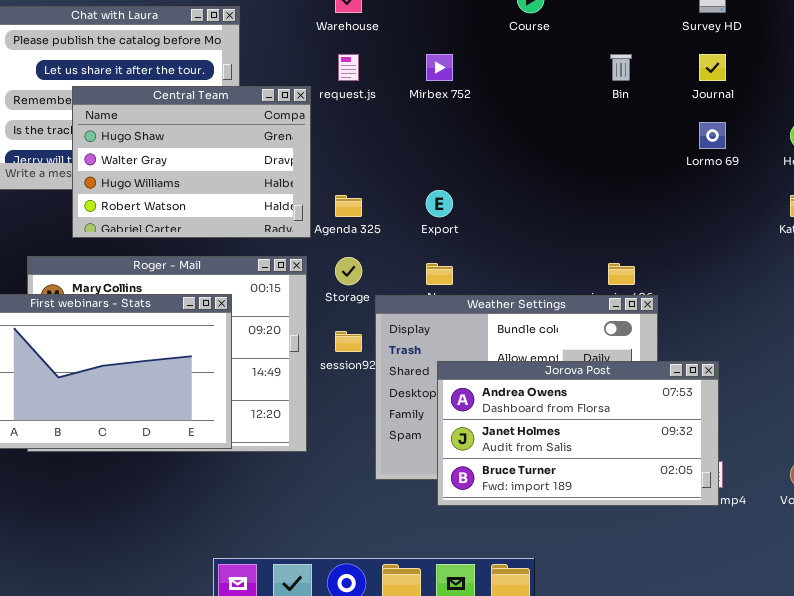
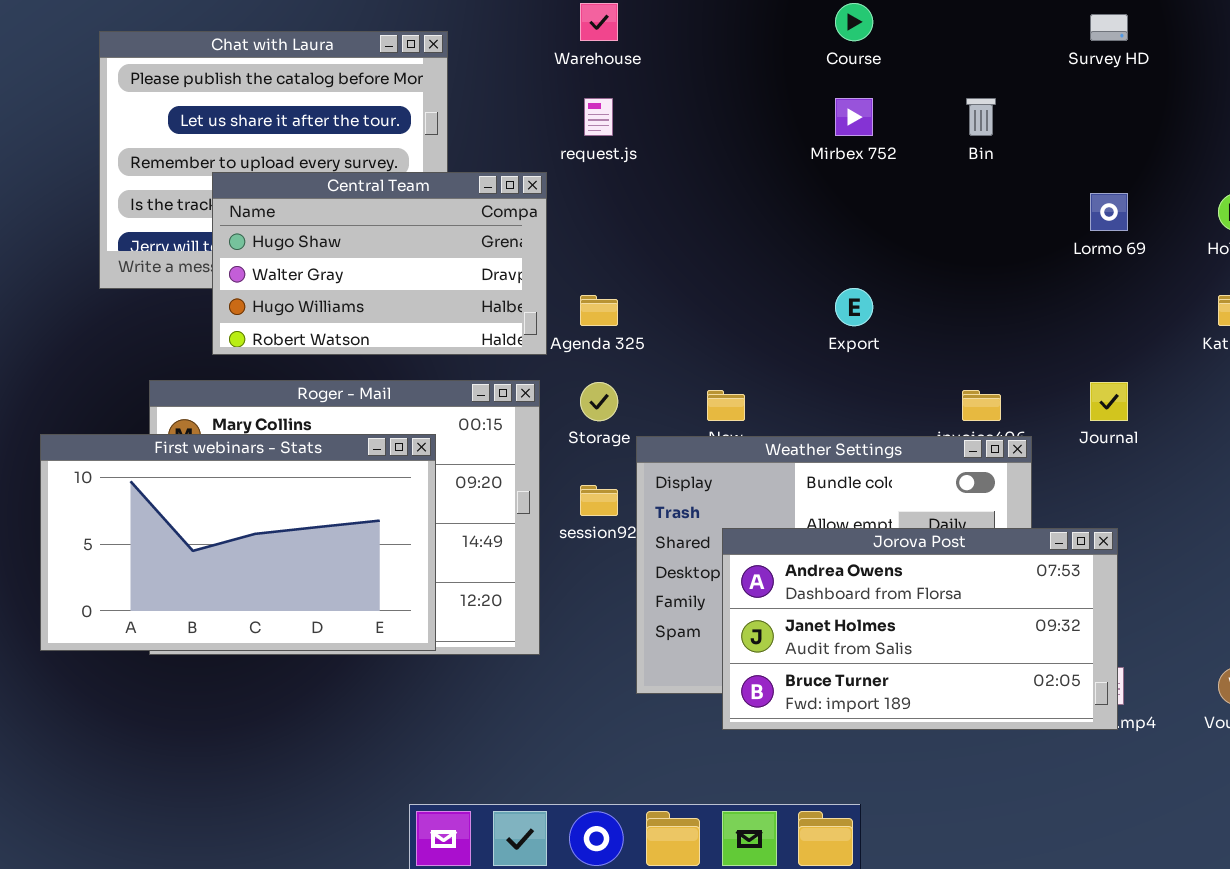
Mirbex 752: [426,54,453,81] -> [835,98,873,136], moved
Journal: [699,54,726,81] -> [1090,382,1128,421], moved
Central Team: [72,86,311,238] -> [212,172,547,355], resized
Export: [426,190,453,217] -> [835,288,873,326], moved

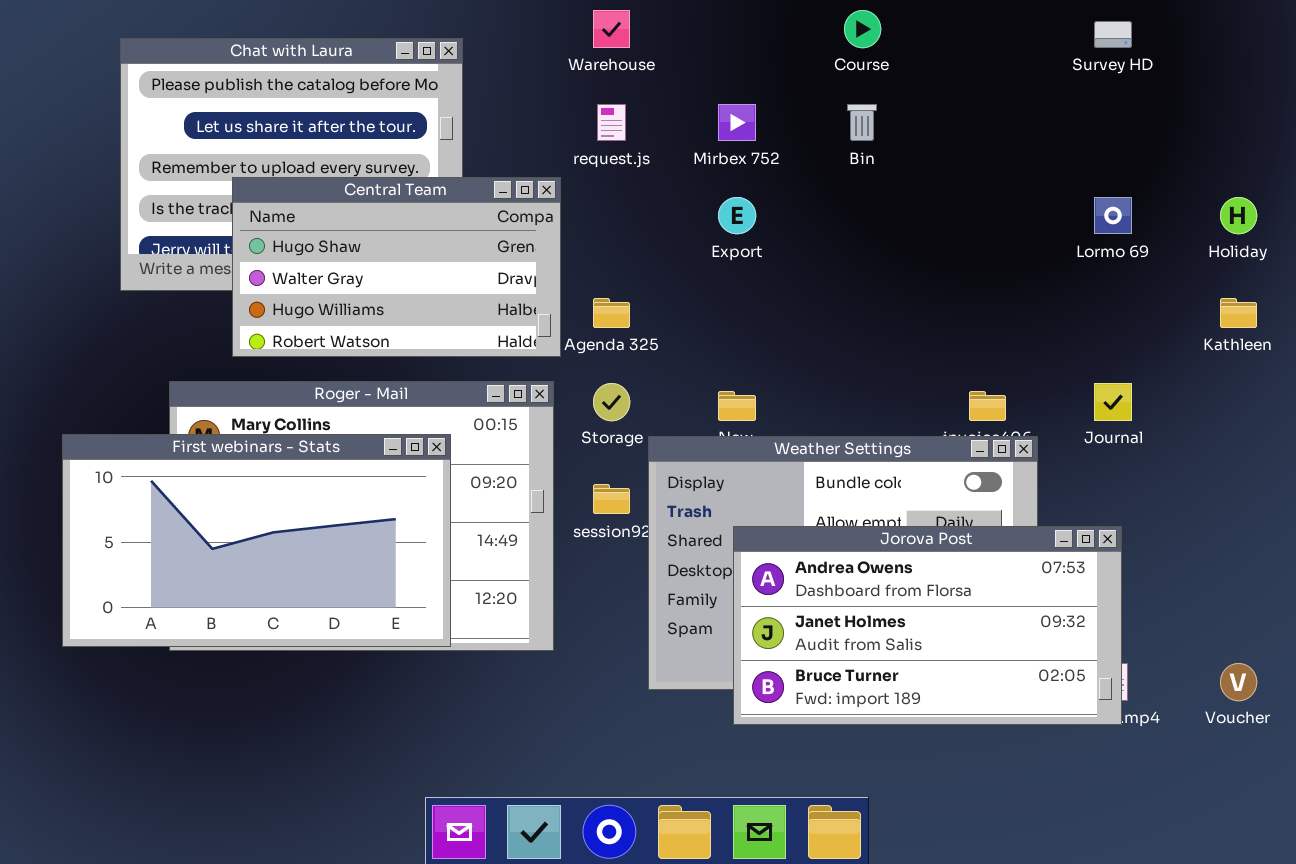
Mirbex 752: [835,98,873,136] -> [718,104,756,141], moved
Bin: [966,98,996,136] -> [847,104,877,141], moved
Export: [835,288,873,326] -> [718,197,756,234], moved

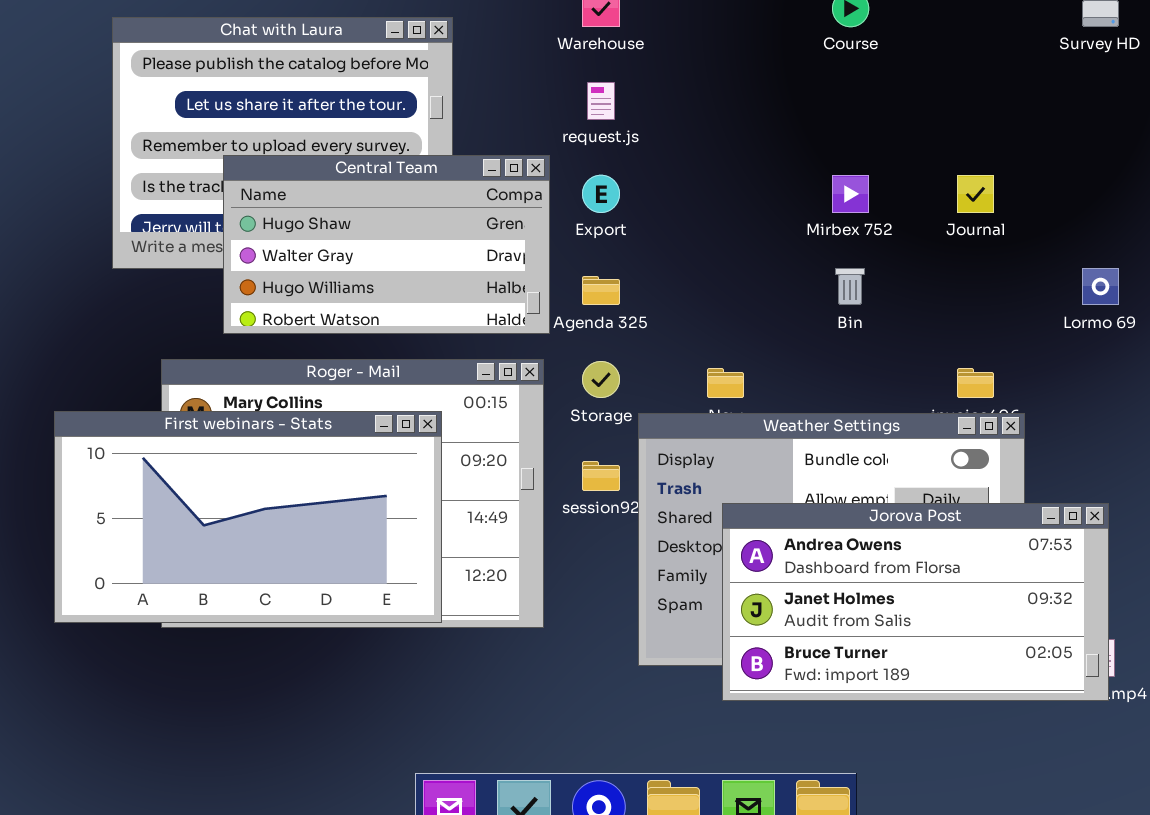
Mirbex 752: [718,104,756,141] -> [832,175,869,213], moved
Bin: [847,104,877,141] -> [835,268,865,305], moved
Export: [718,197,756,234] -> [582,175,620,213], moved
Lormo 69: [1094,197,1132,234] -> [1082,268,1119,305], moved
Journal: [1094,383,1132,421] -> [957,175,994,213], moved

